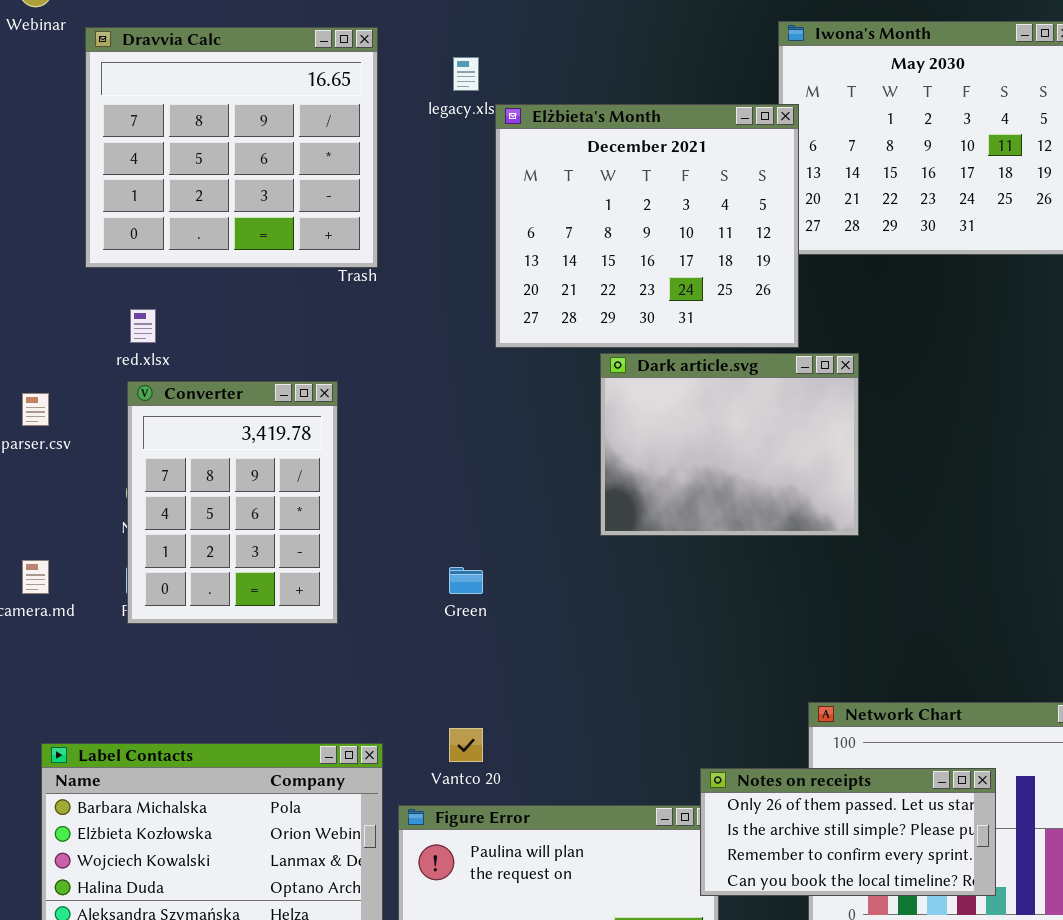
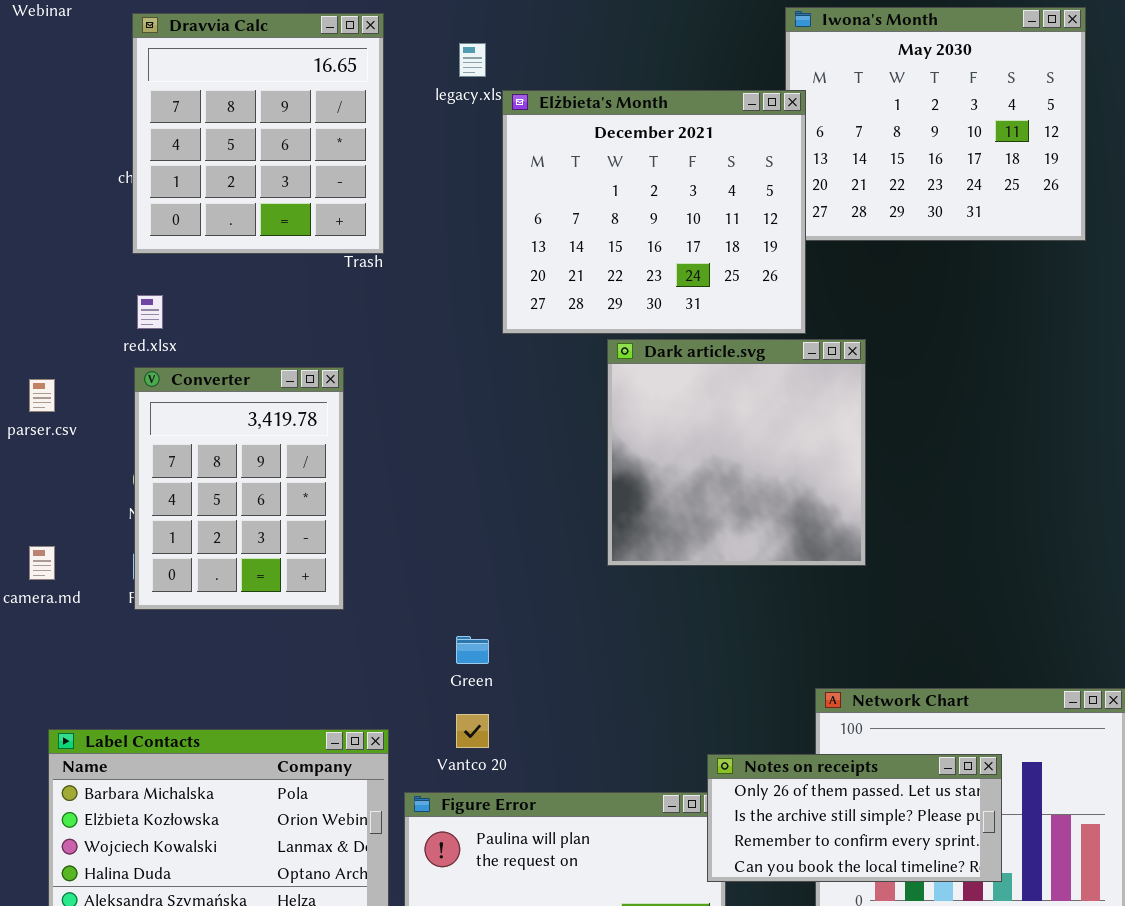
Dravvia Calc: [85,27,378,268] -> [132,13,384,254], resized
Dark article.svg: [600,353,859,536] -> [607,339,866,566], resized
Green: [449,567,483,594] -> [456,636,489,664], moved

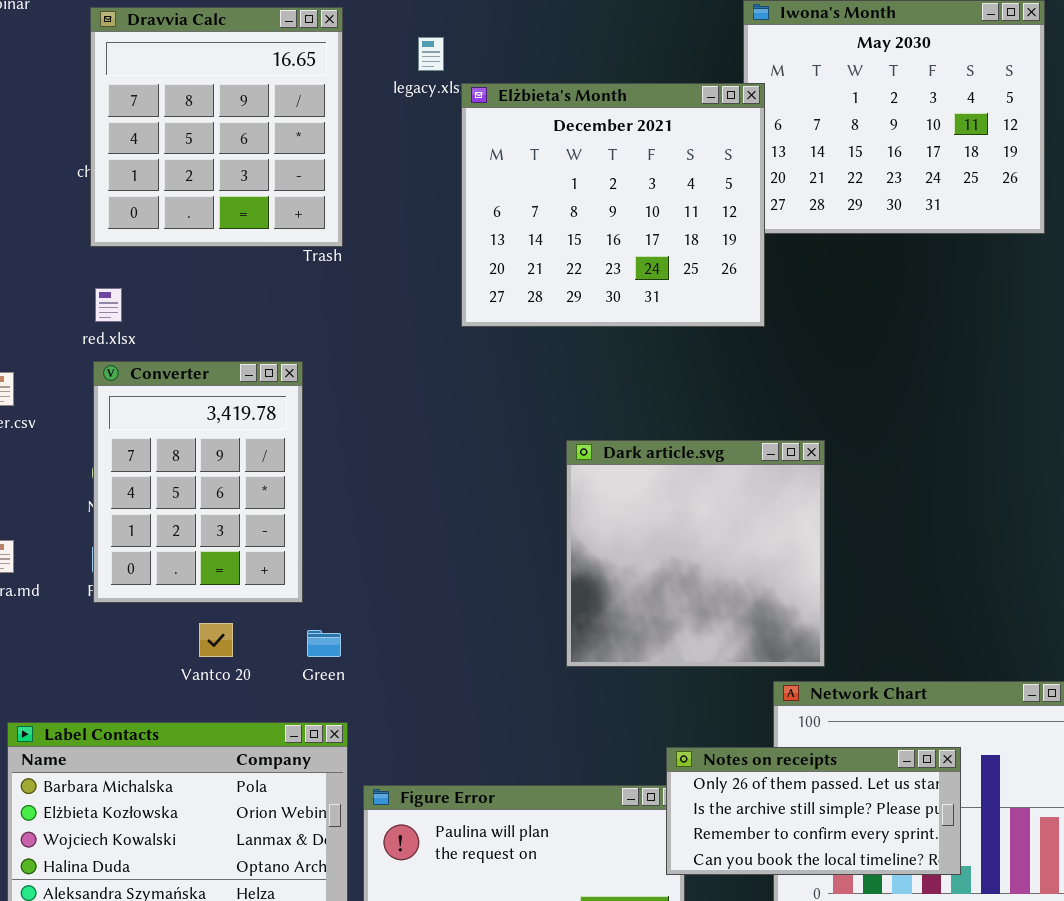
Dark article.svg: [607,339,866,566] -> [566,440,825,667], moved
Green: [456,636,489,664] -> [307,630,341,657], moved
Vantco 20: [456,714,489,748] -> [199,623,233,657], moved

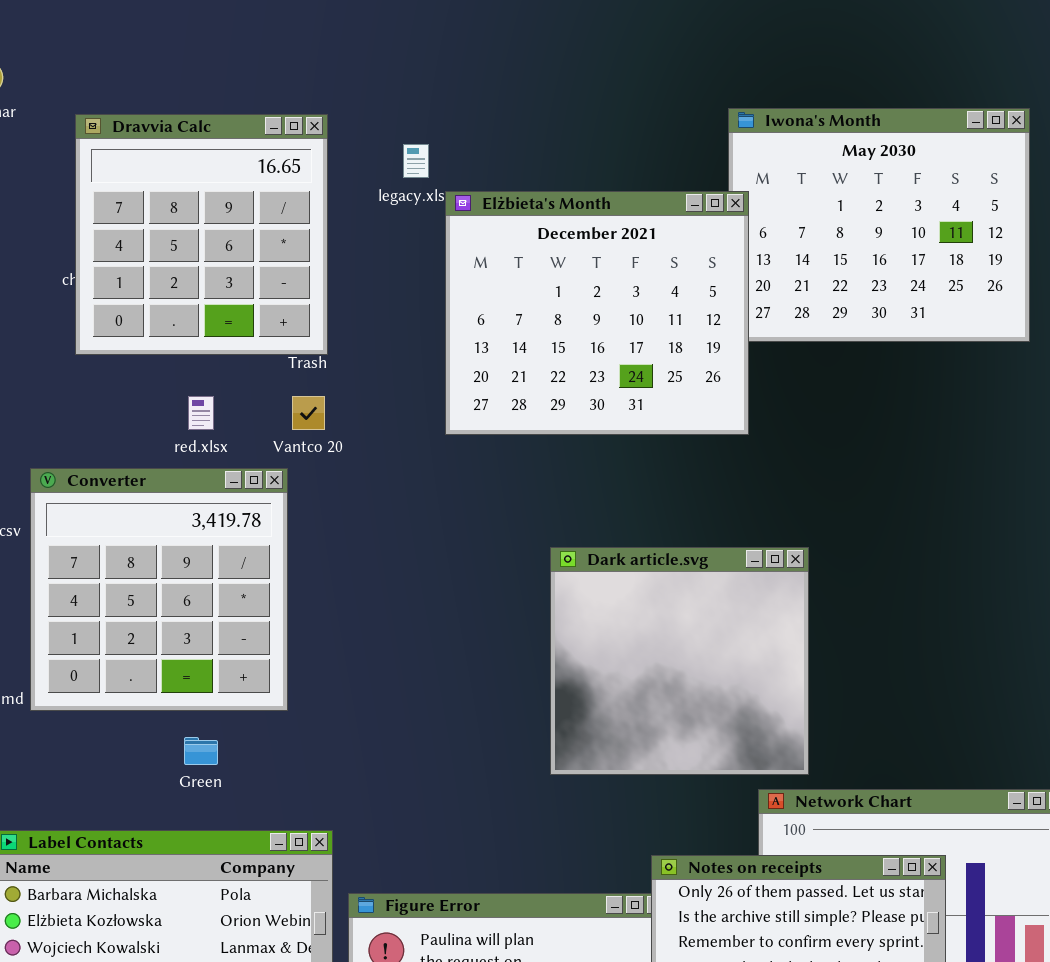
red.xlsx: [95,288,122,322] -> [188,396,214,430], moved
Converter: [93,361,303,603] -> [30,468,288,711], resized
Vantco 20: [199,623,233,657] -> [292,396,325,430], moved
Green: [307,630,341,657] -> [184,737,218,765], moved

